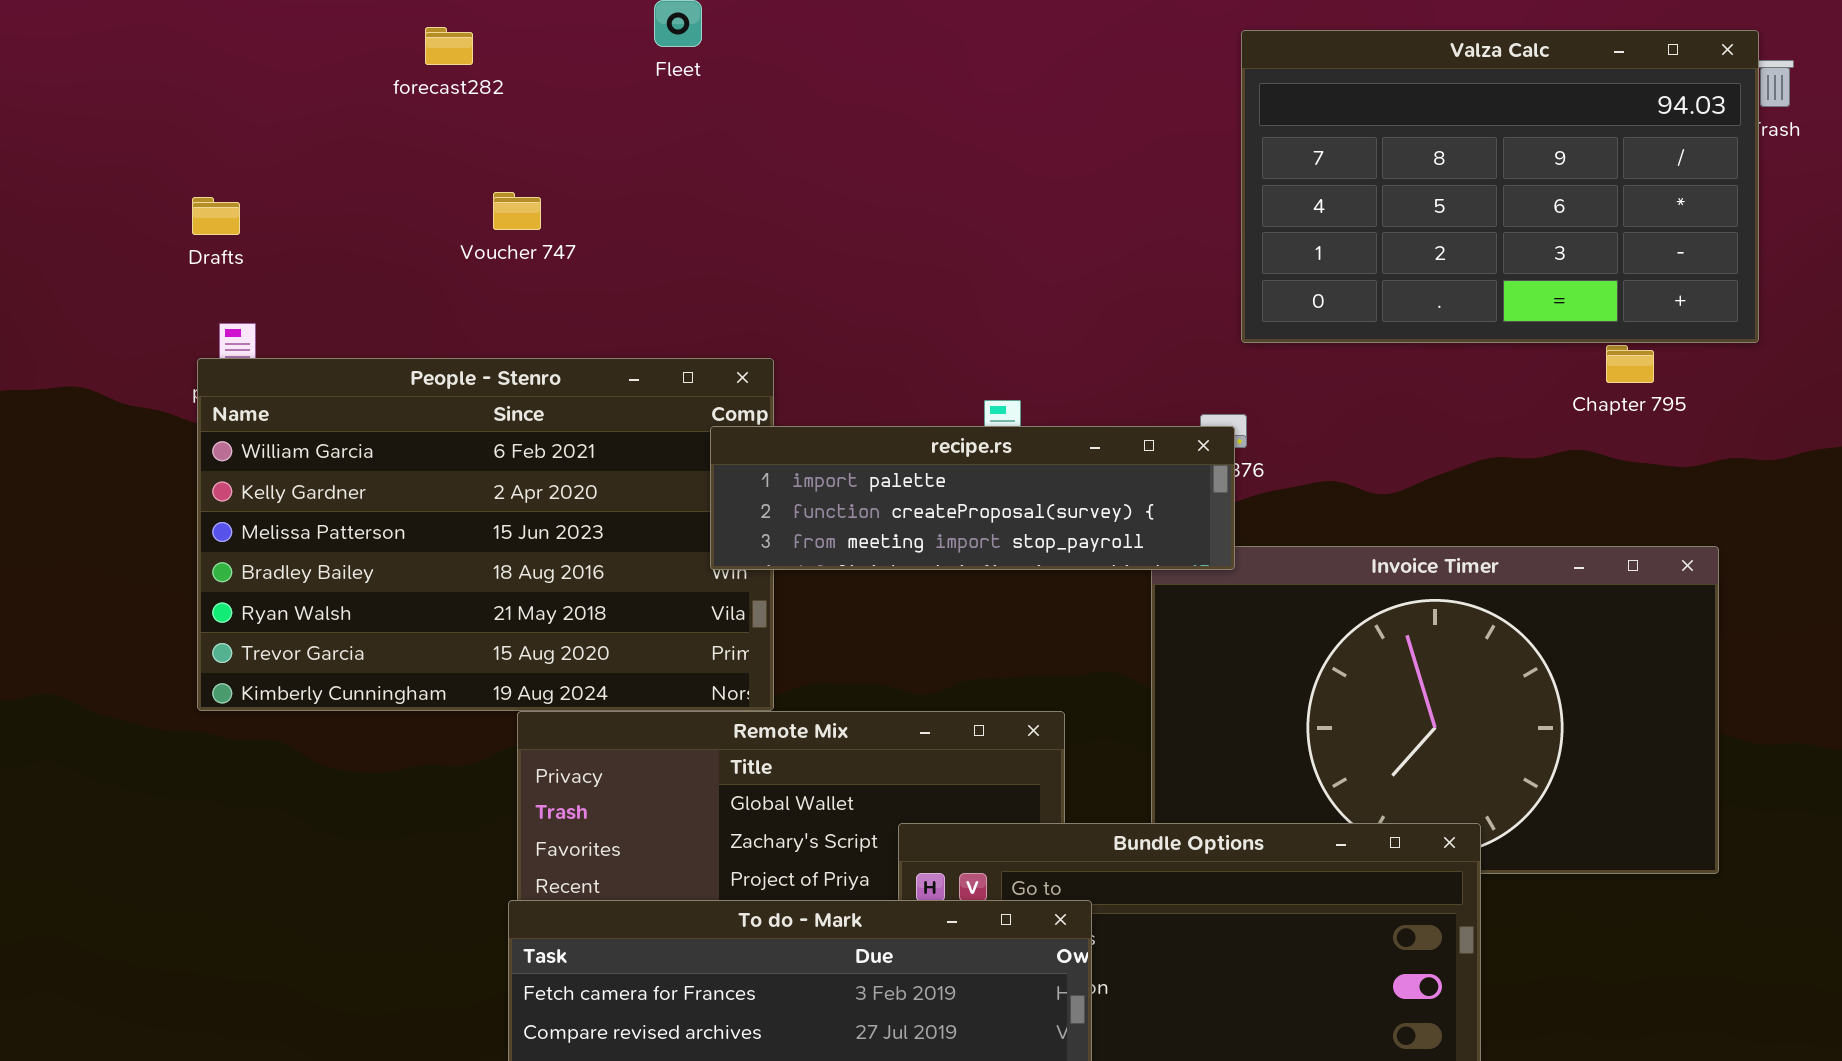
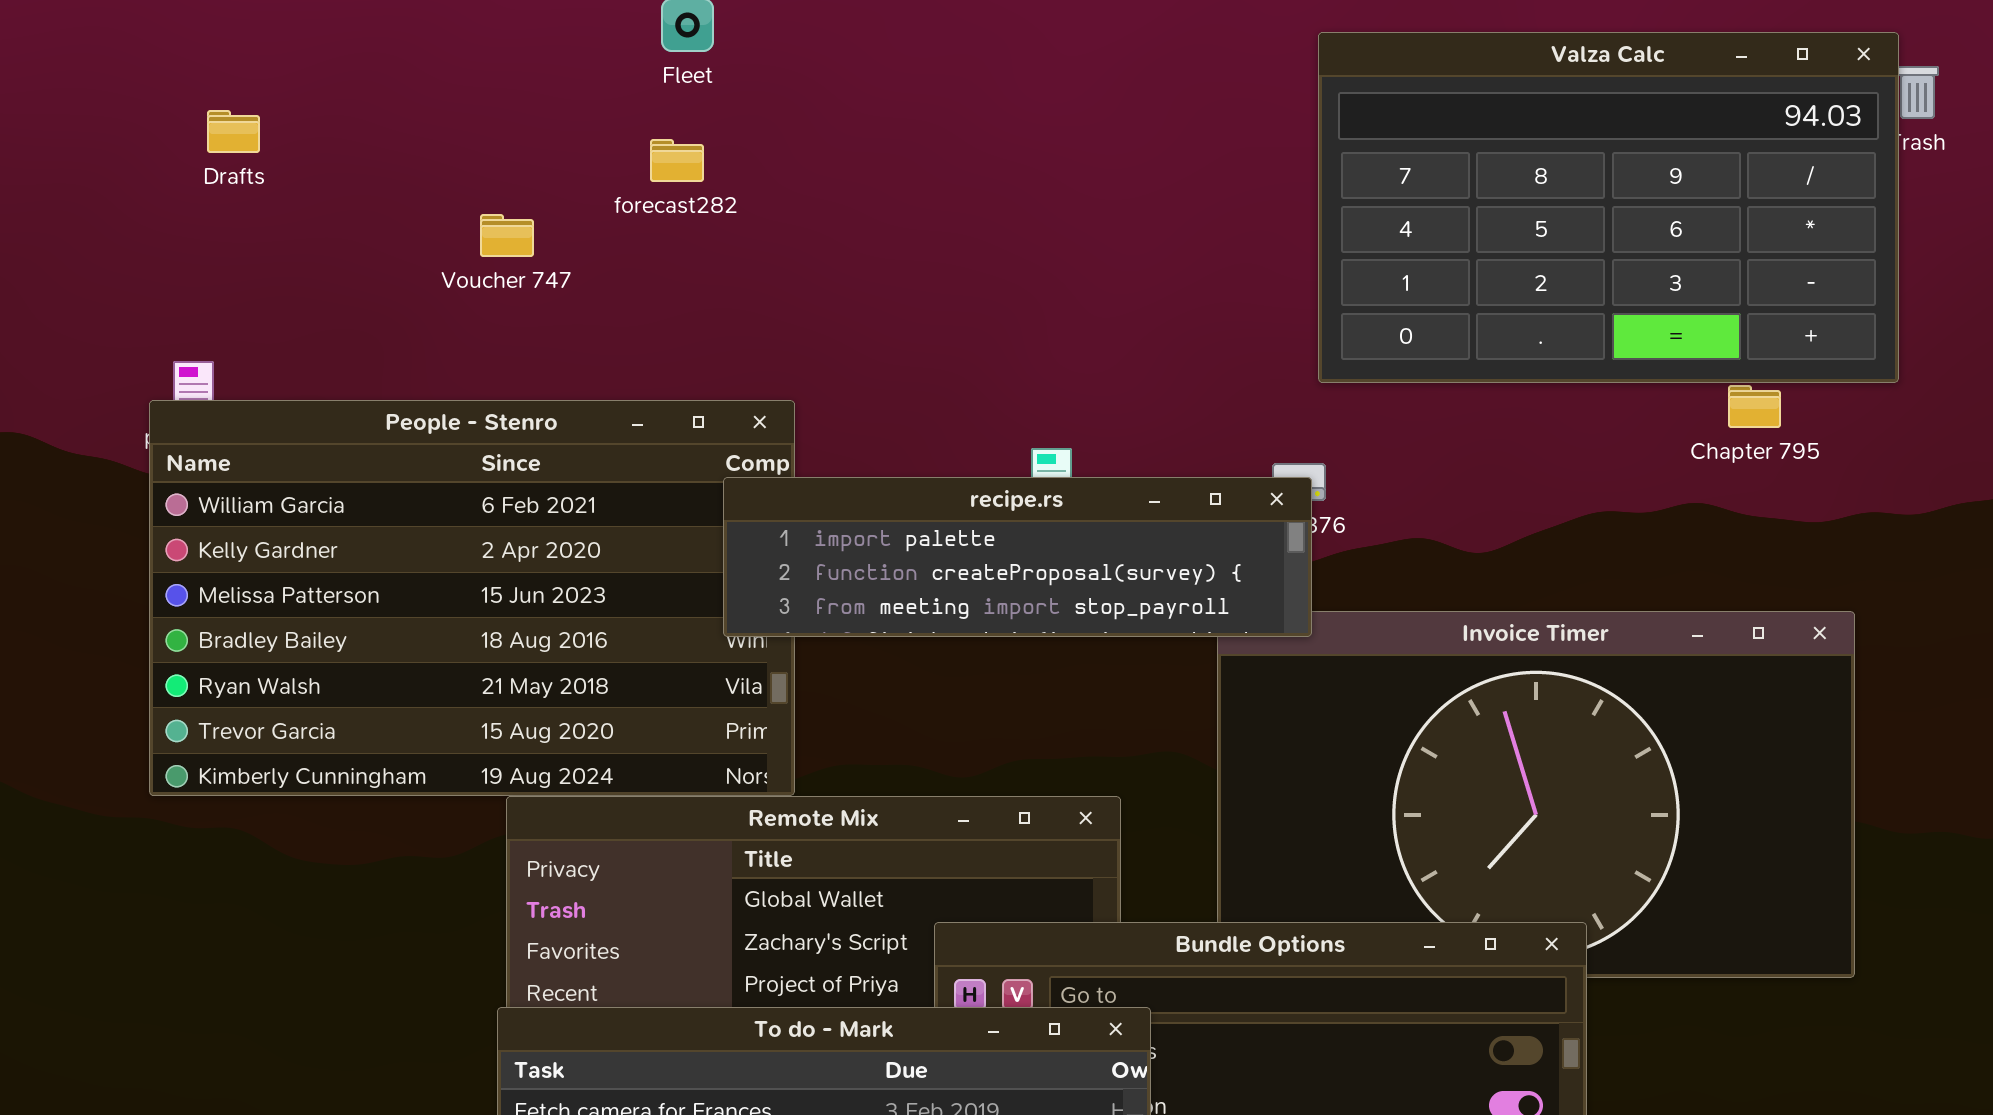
forecast282: [425,27,473,65] -> [650,139,704,182], moved
Drafts: [192,197,240,235] -> [207,110,260,153], moved

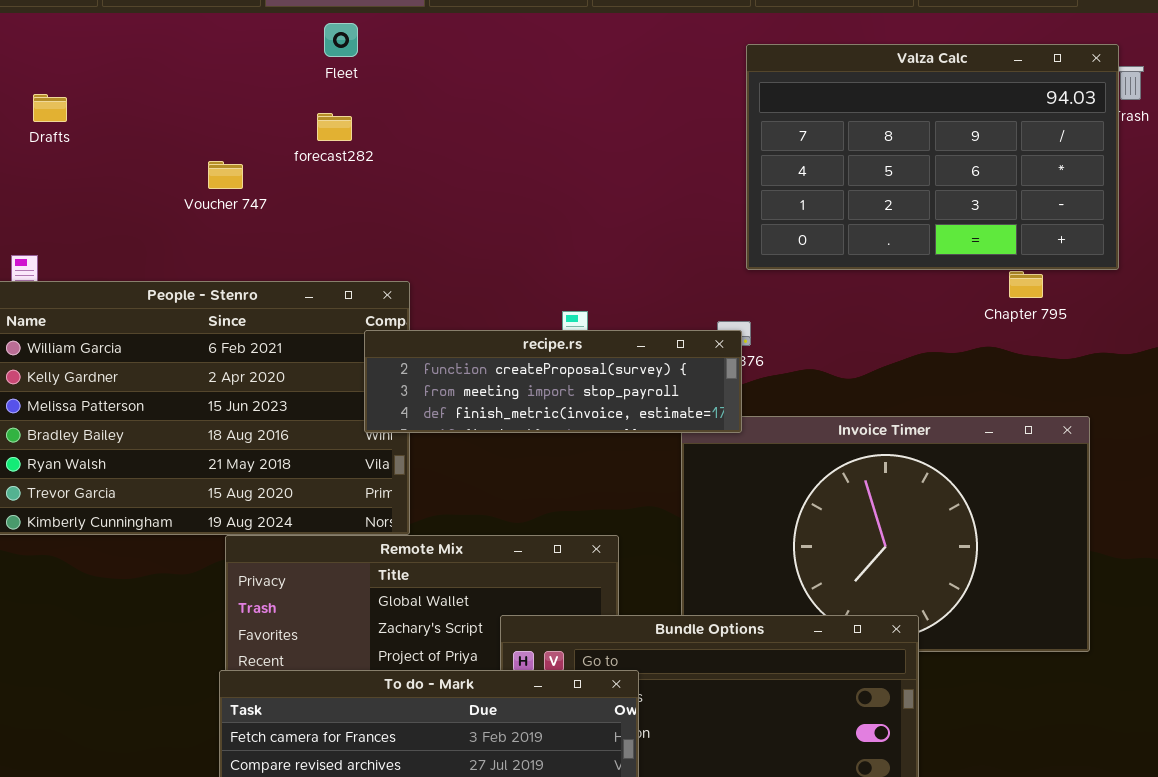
recipe.rs: [723,477,1312,637] -> [364,330,742,433], scrolled down 1 row

